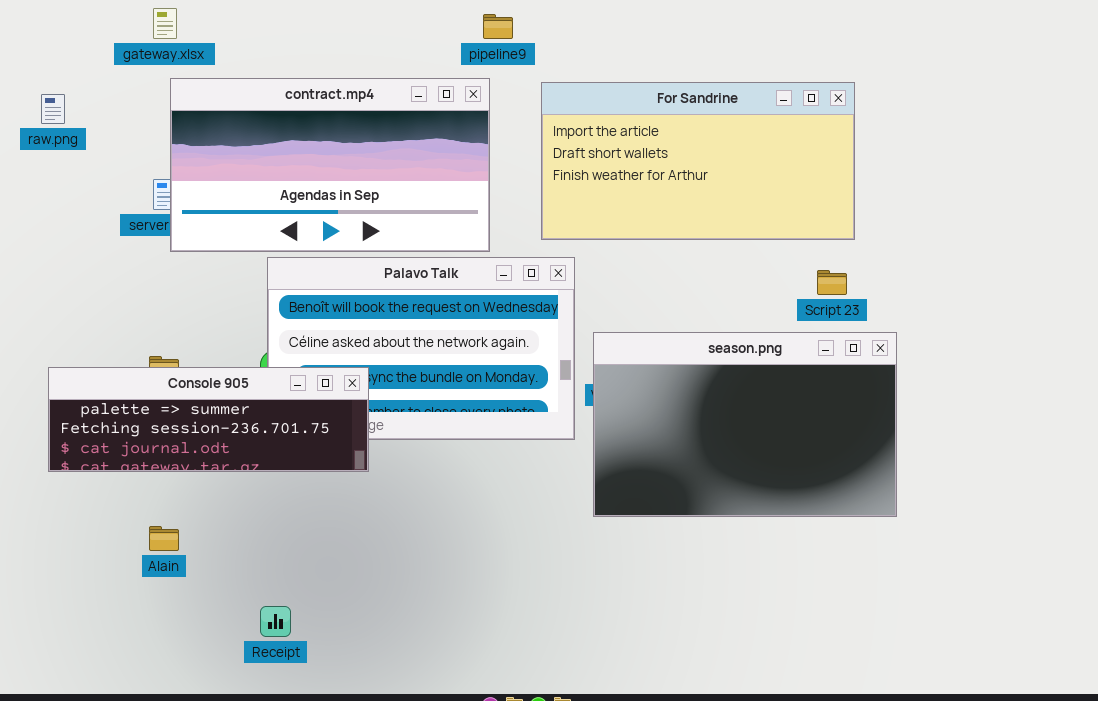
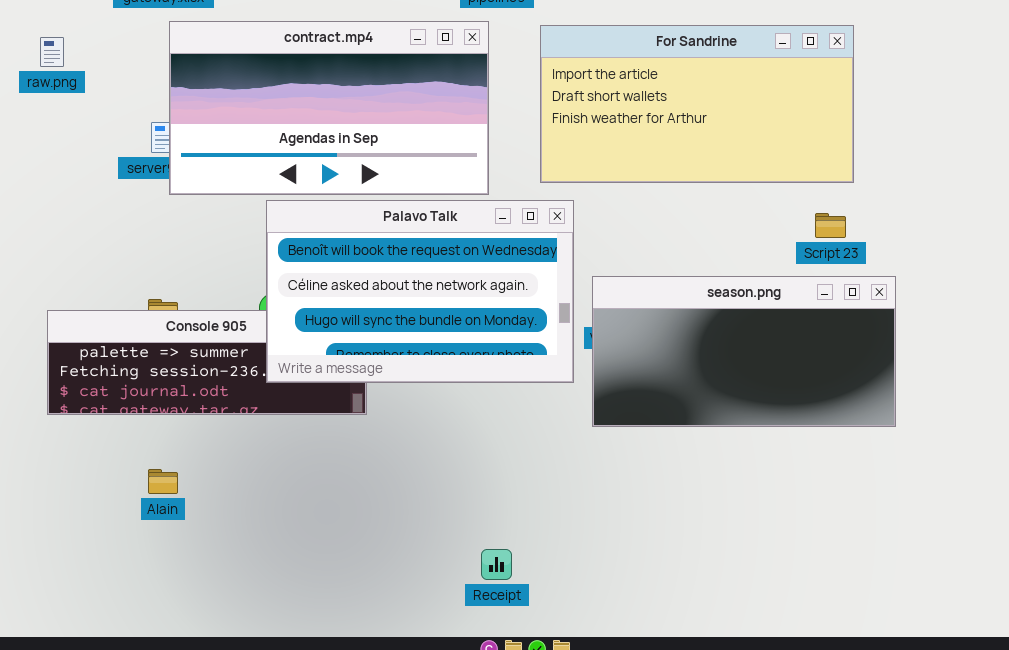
Palavo Talk: [267,257,575,440] -> [266,200,574,383], raised
season.png: [593,332,897,517] -> [592,276,896,427], resized
Receipt: [260,606,291,637] -> [481,549,512,580], moved

